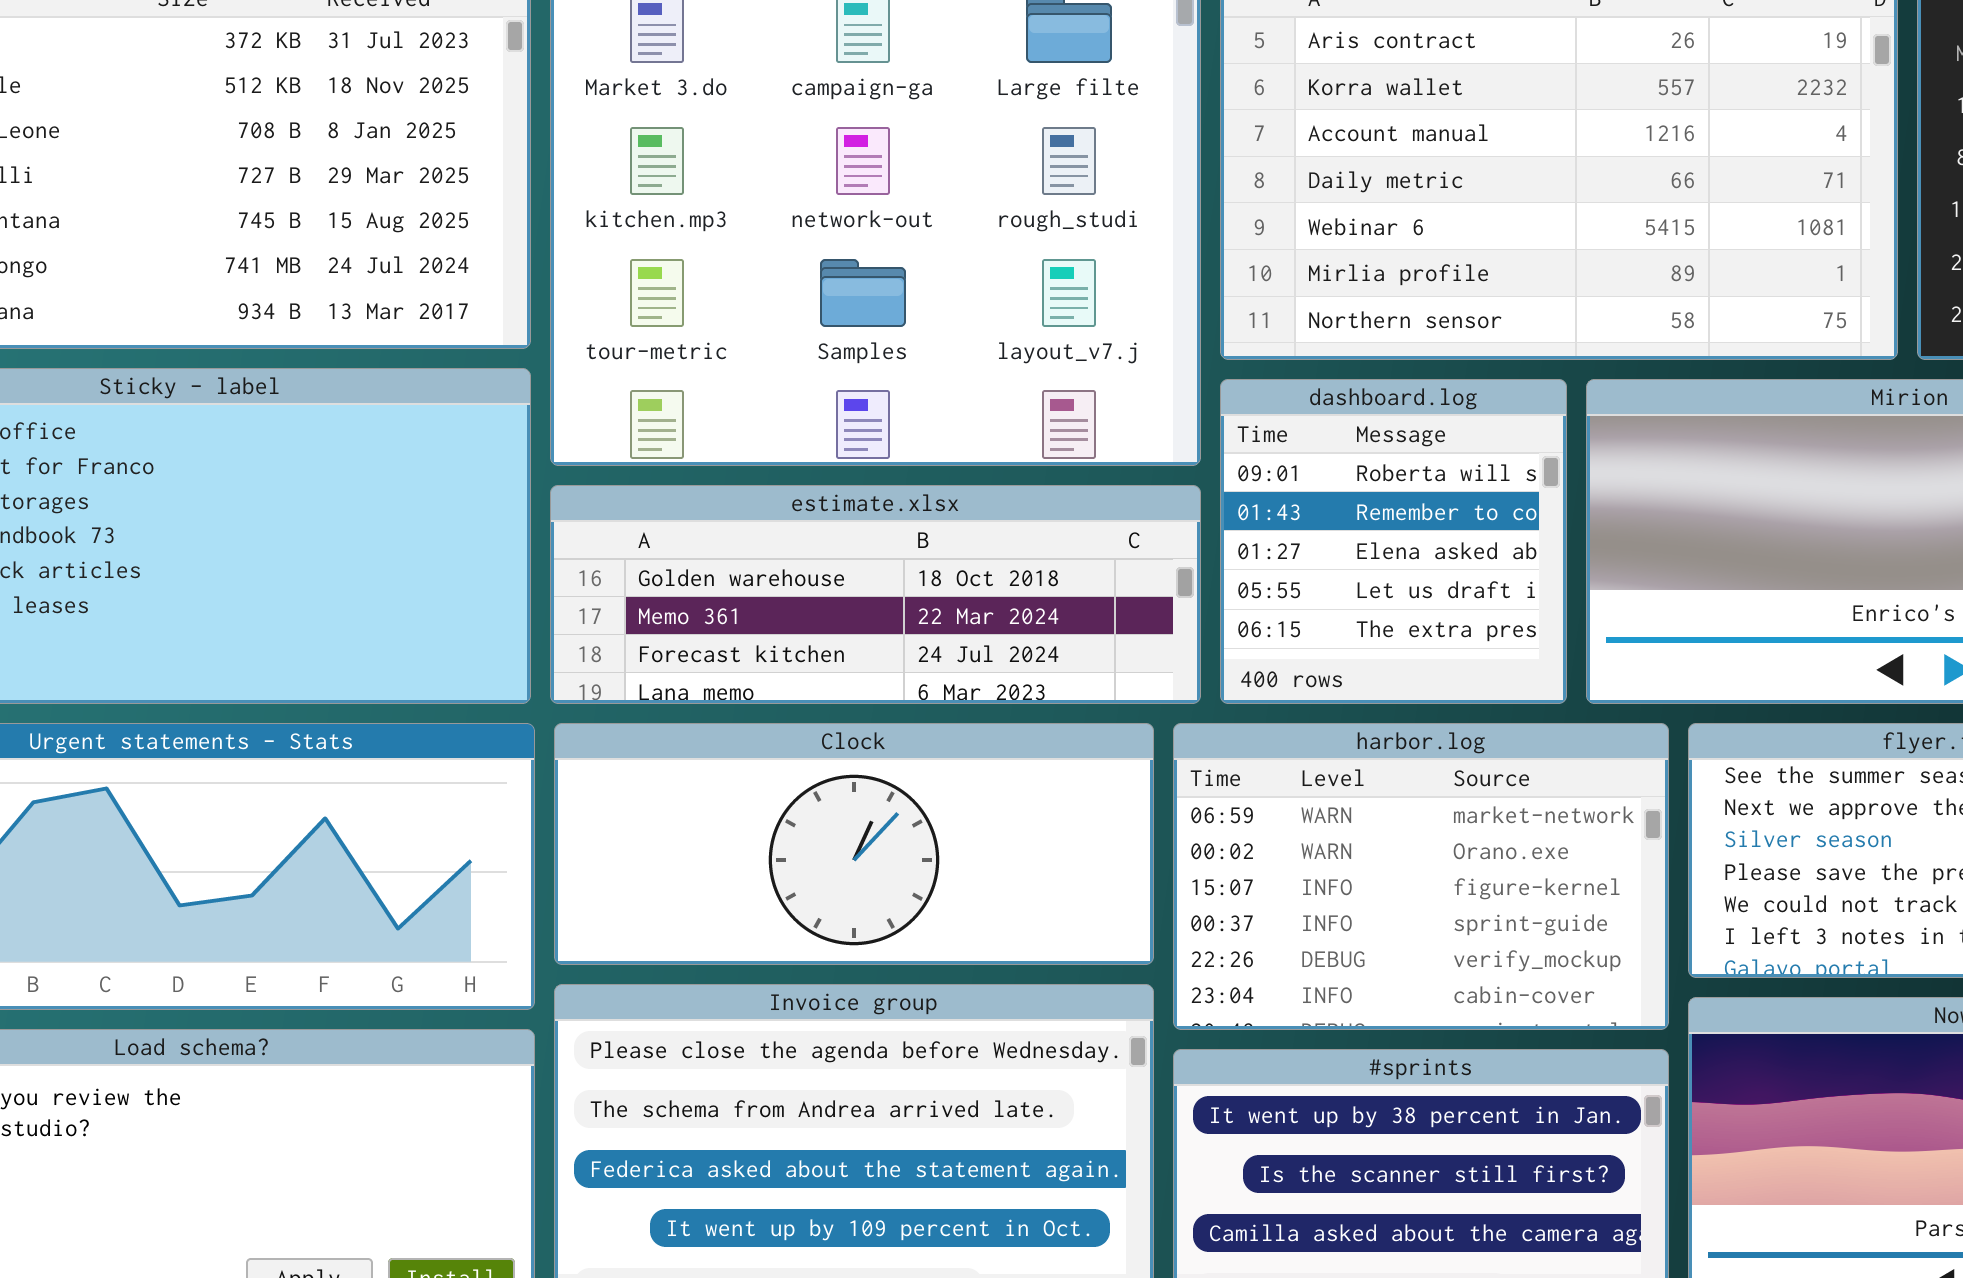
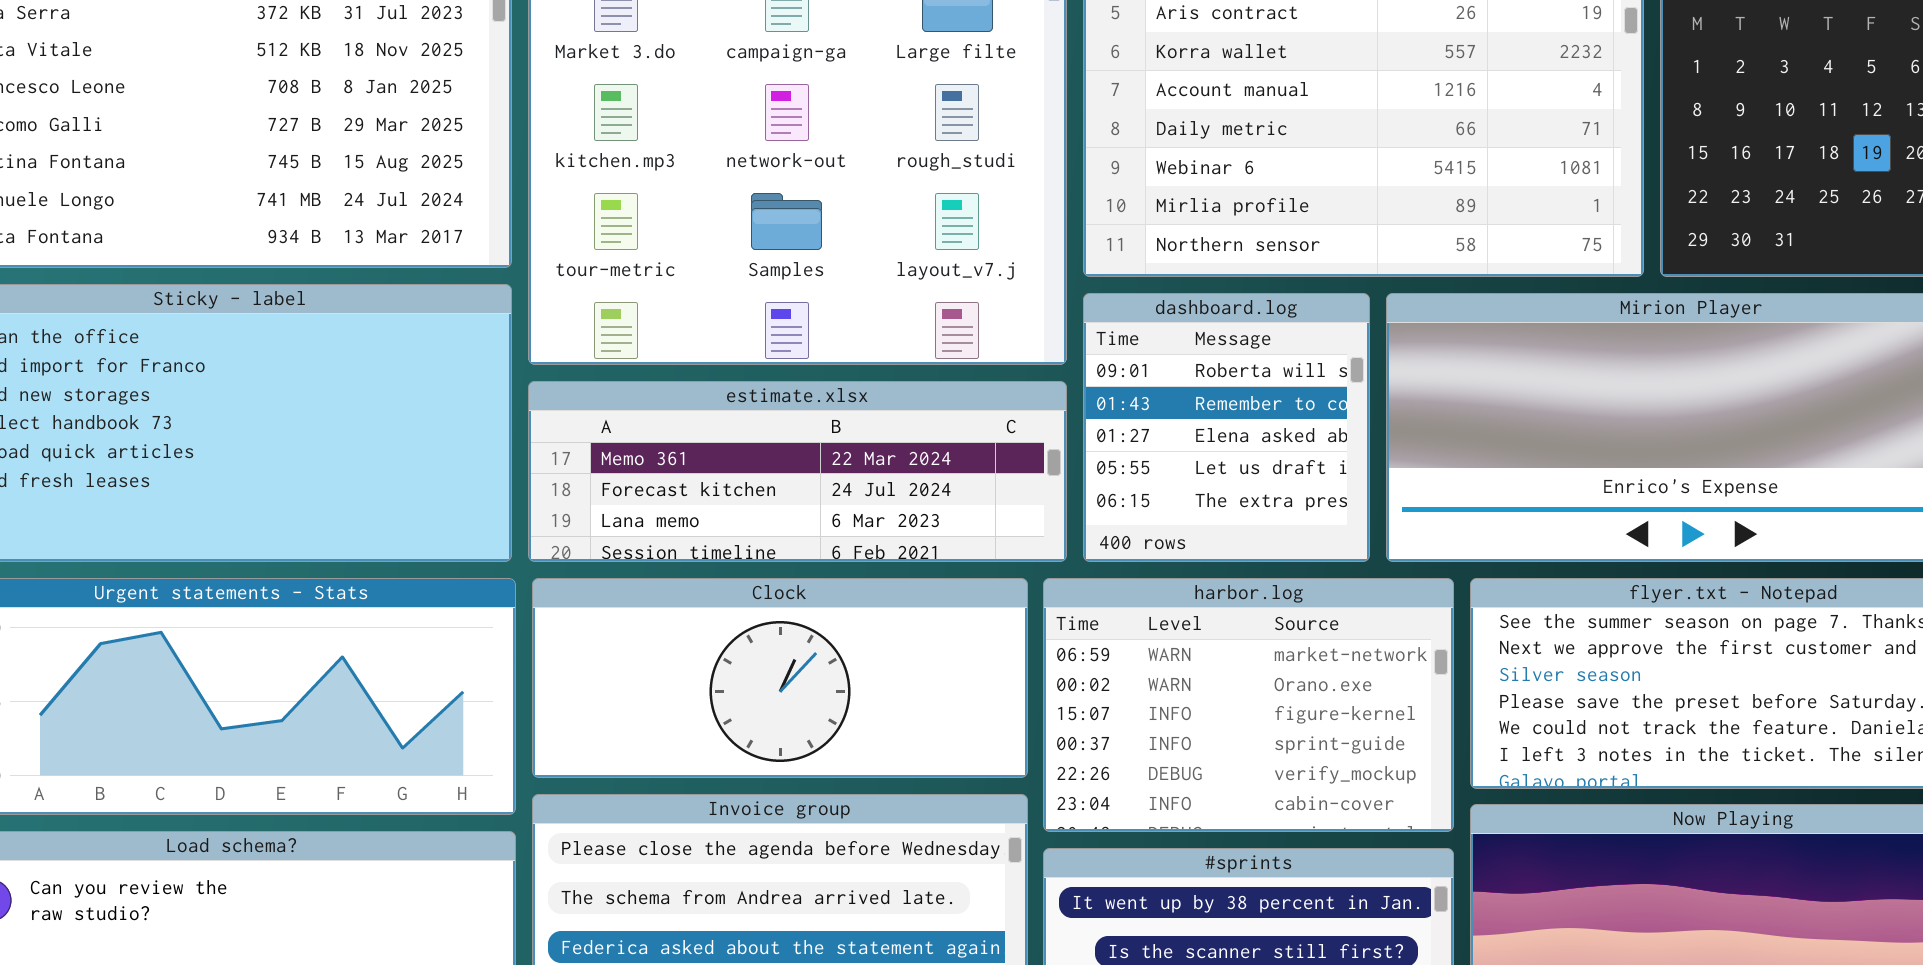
estimate.xlsx: [550,485,1201,704] -> [528,381,1067,562], scrolled down 1 row

